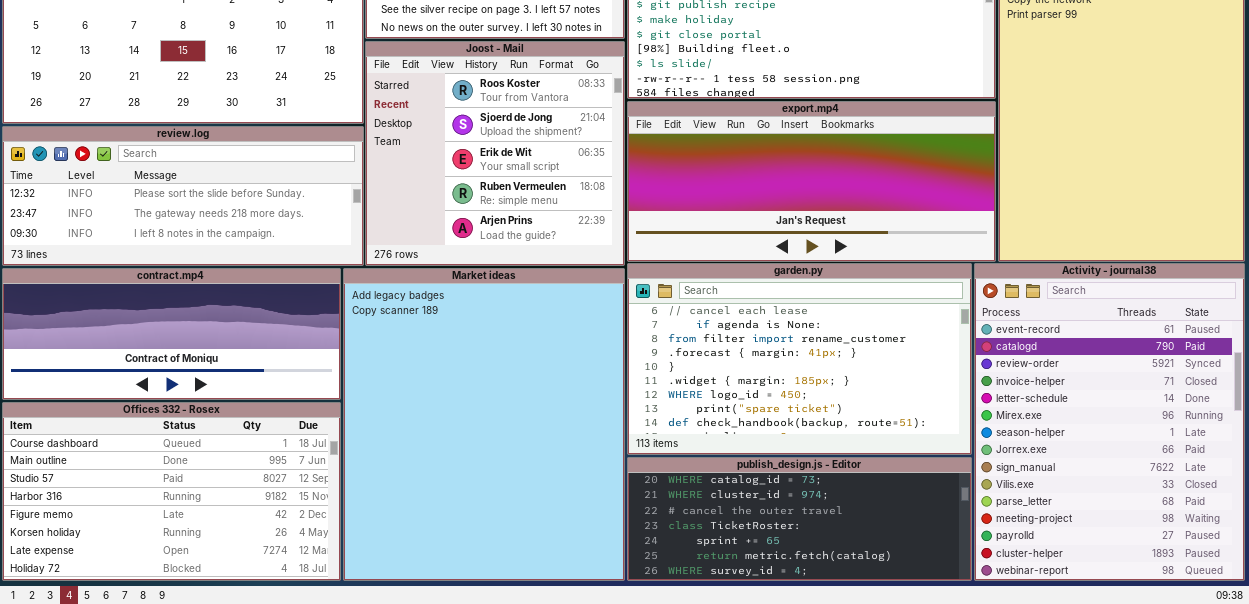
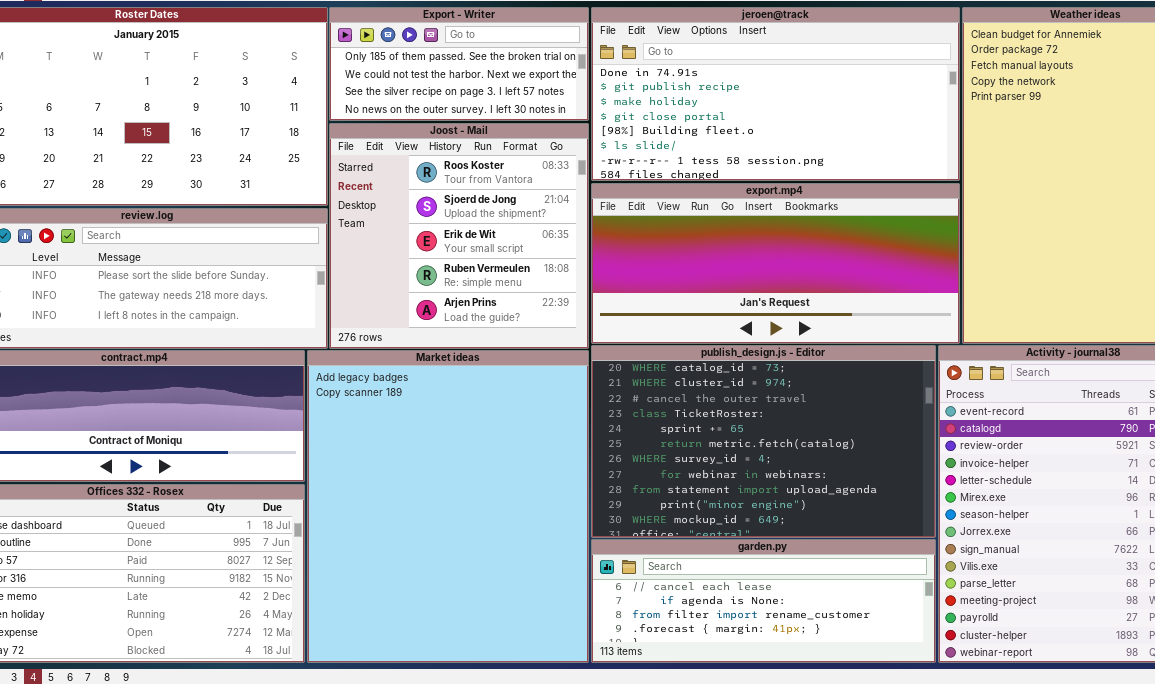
garden.py: [627,263,972,455] -> [591,539,936,663], moved, resized
publish_design.js - Editor: [627,457,972,581] -> [591,345,936,538], moved, resized

